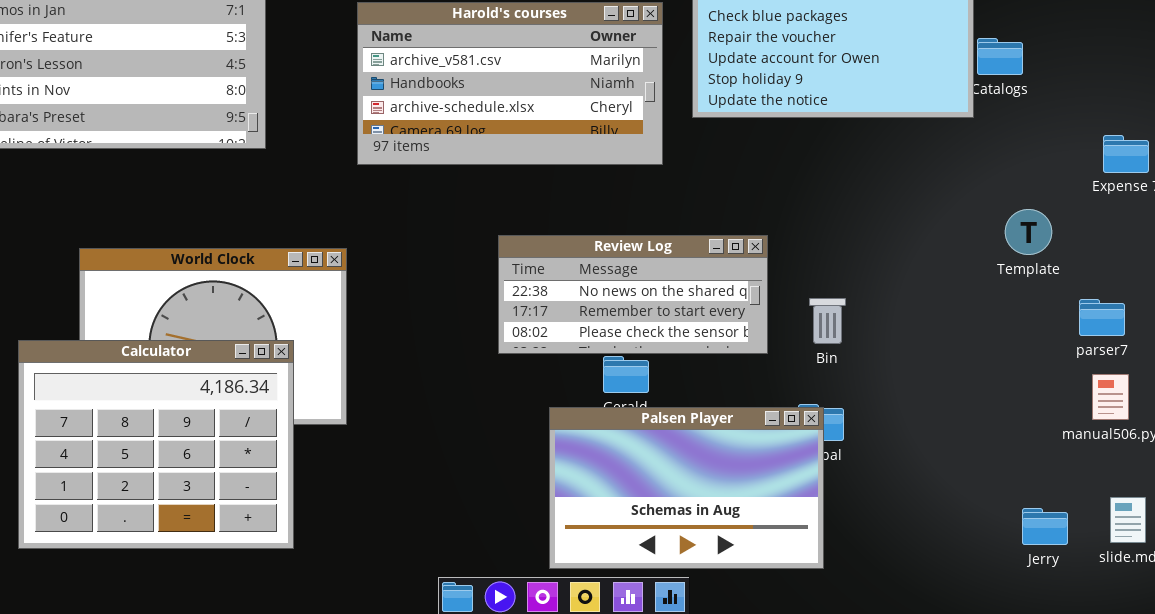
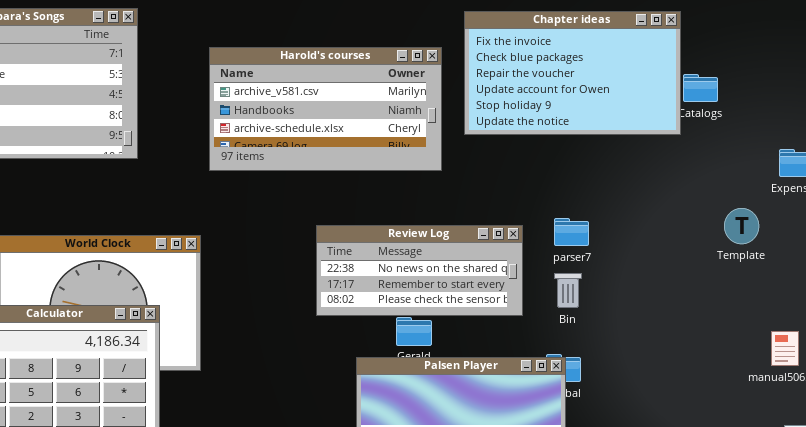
Template: [1005,209,1052,255] -> [724,208,759,244], moved
parser7: [1079,299,1125,336] -> [554,218,589,246], moved

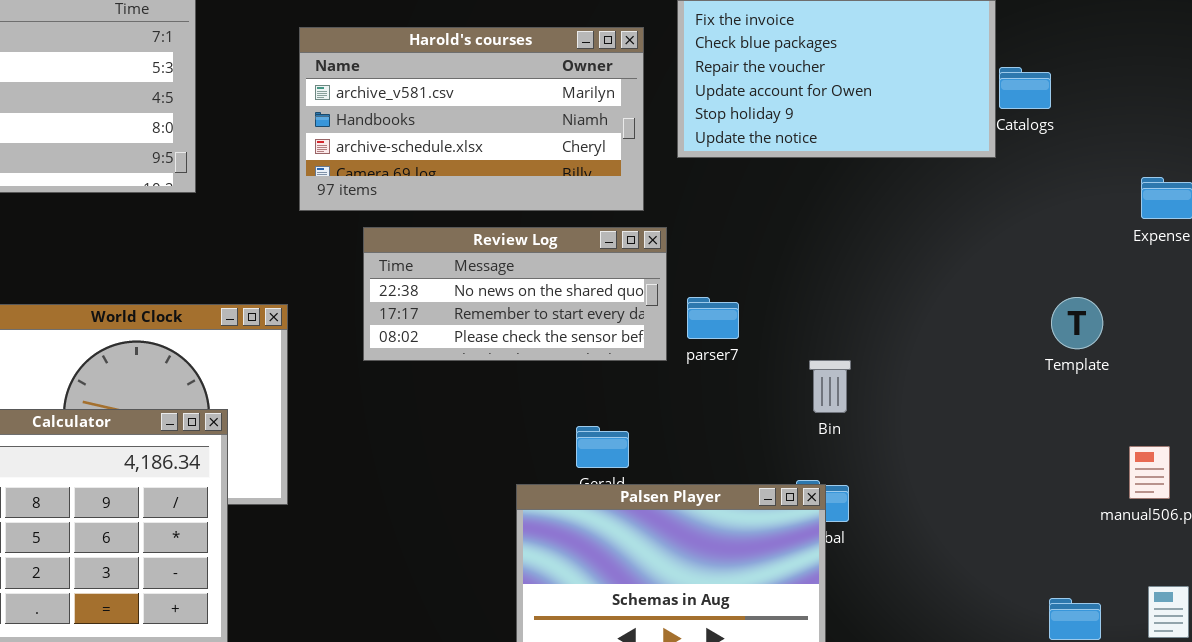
Template: [724,208,759,244] -> [1051,297,1103,349], moved
parser7: [554,218,589,246] -> [687,297,739,339], moved
Review Log: [316,225,523,316] -> [363,227,667,361], moved

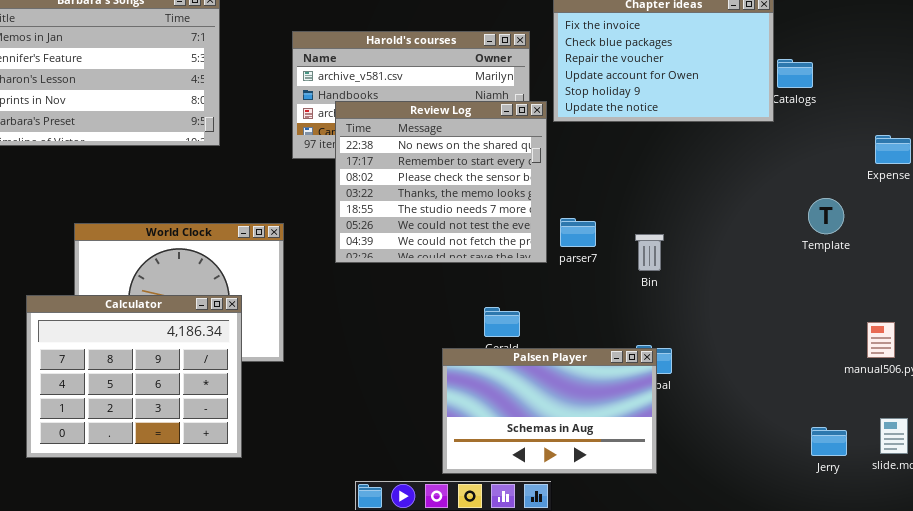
Review Log: [363,227,667,361] -> [335,101,547,263], resized
Template: [1051,297,1103,349] -> [808,198,844,234], moved
Bin: [809,360,851,413] -> [635,234,664,271], moved

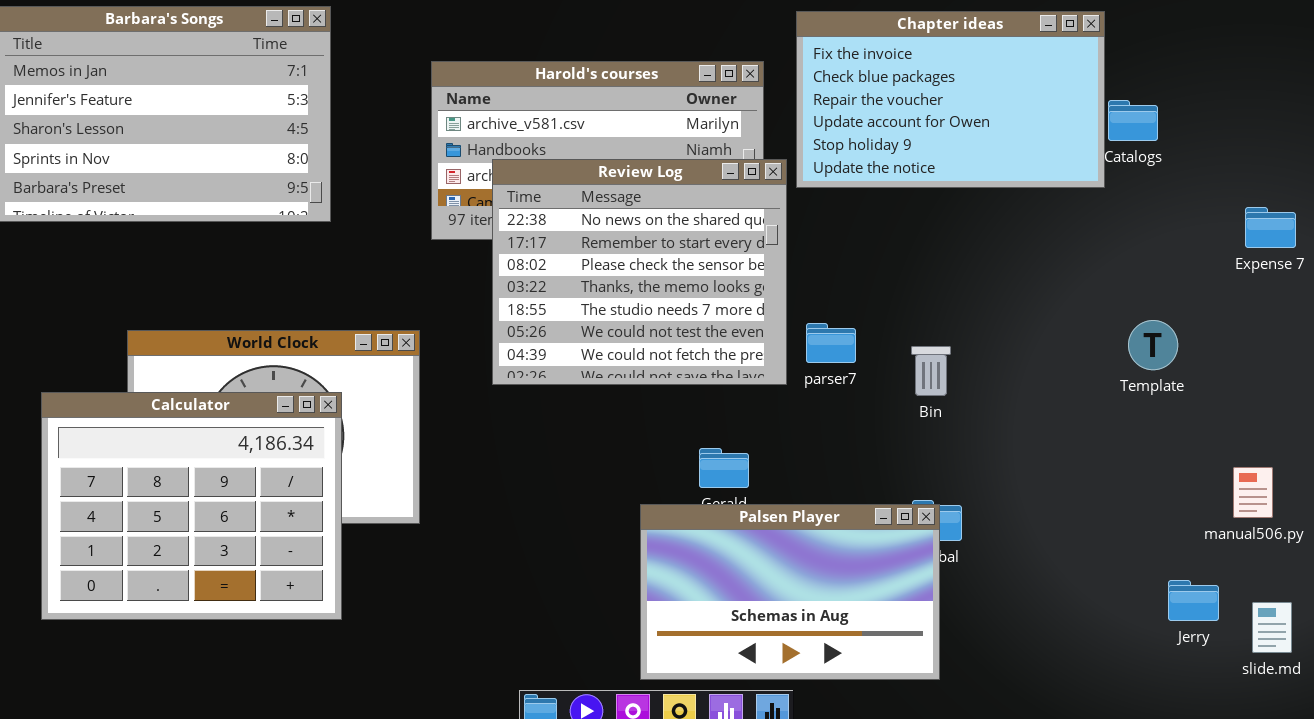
Template: [808,198,844,234] -> [1128,320,1178,370], moved
Calculator: [26,295,242,458] -> [41,392,342,620], moved
Jerry: [811,427,847,456] -> [1168,580,1219,621], moved

